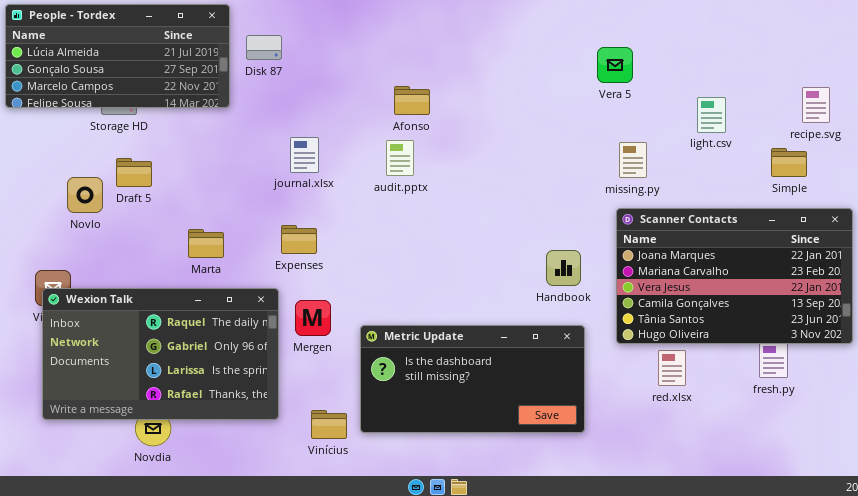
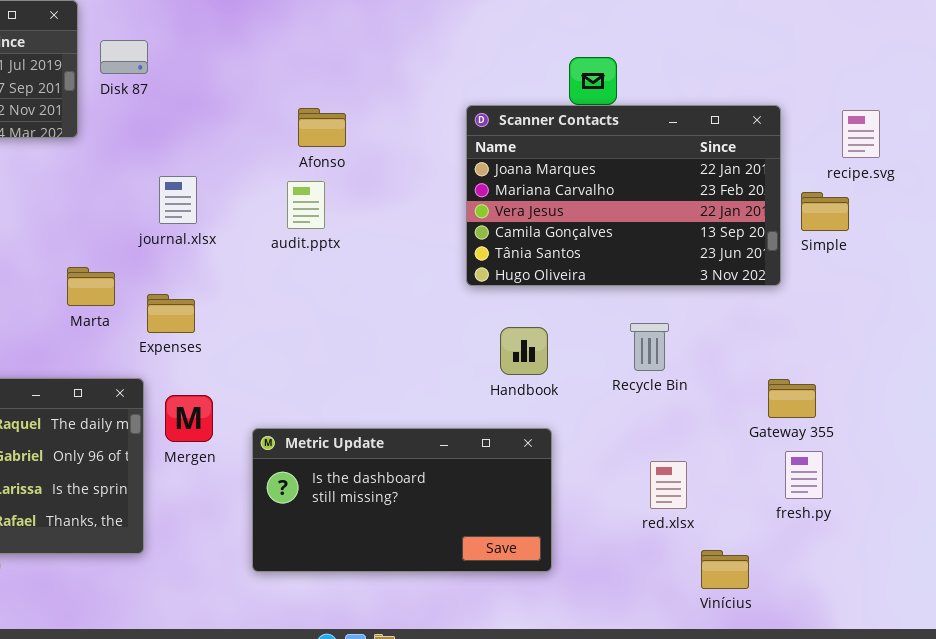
Scanner Contacts: [616,208,853,344] -> [466,105,781,286], moved
Marta: [188,229,224,258] -> [67,267,115,306], moved
Vinícius: [311,410,347,439] -> [701,550,749,589], moved

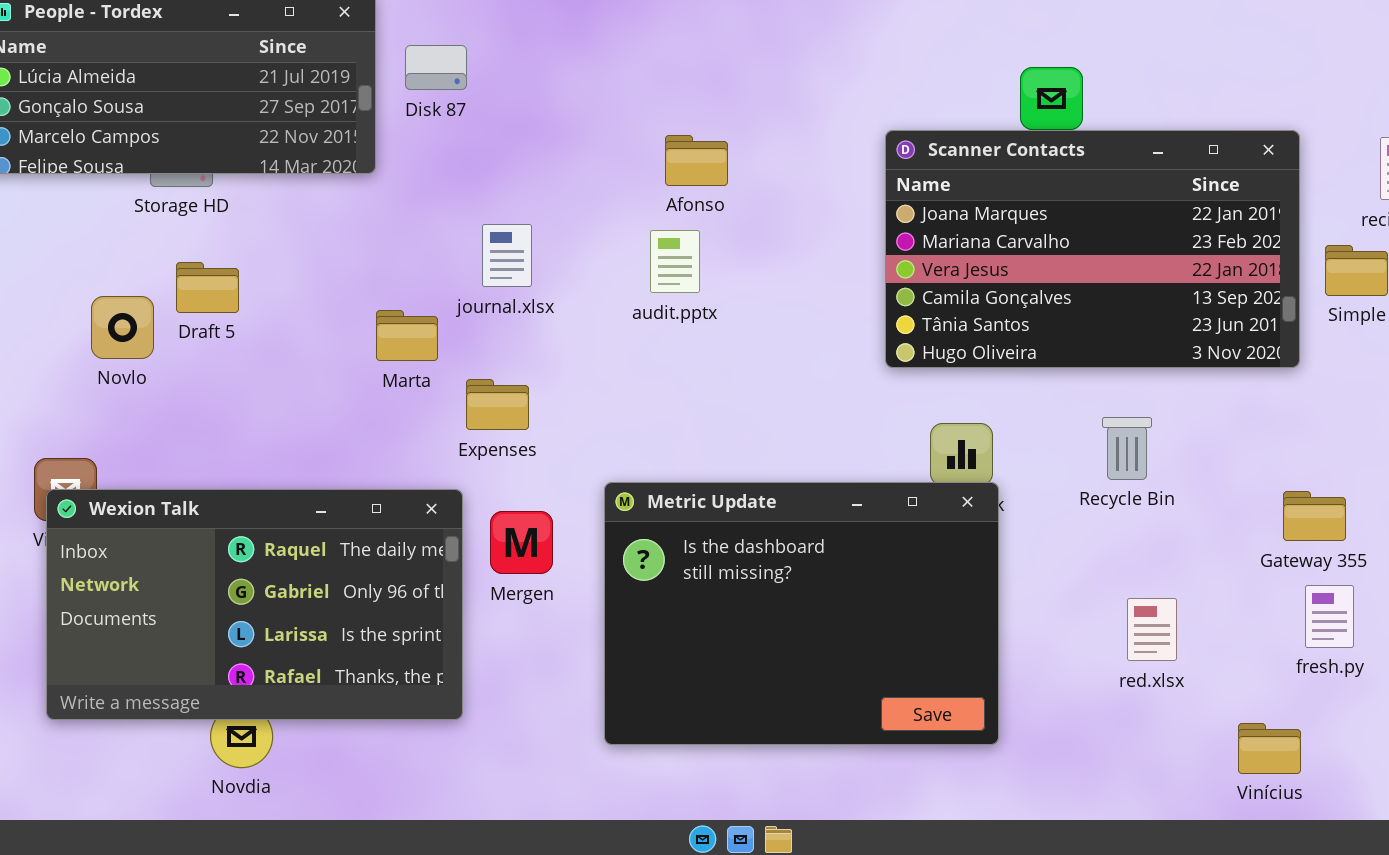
Marta: [67,267,115,306] -> [376,310,438,361], moved
Metric Update: [252,428,552,572] -> [604,482,999,745], resized
Vinícius: [701,550,749,589] -> [1238,723,1301,774], moved

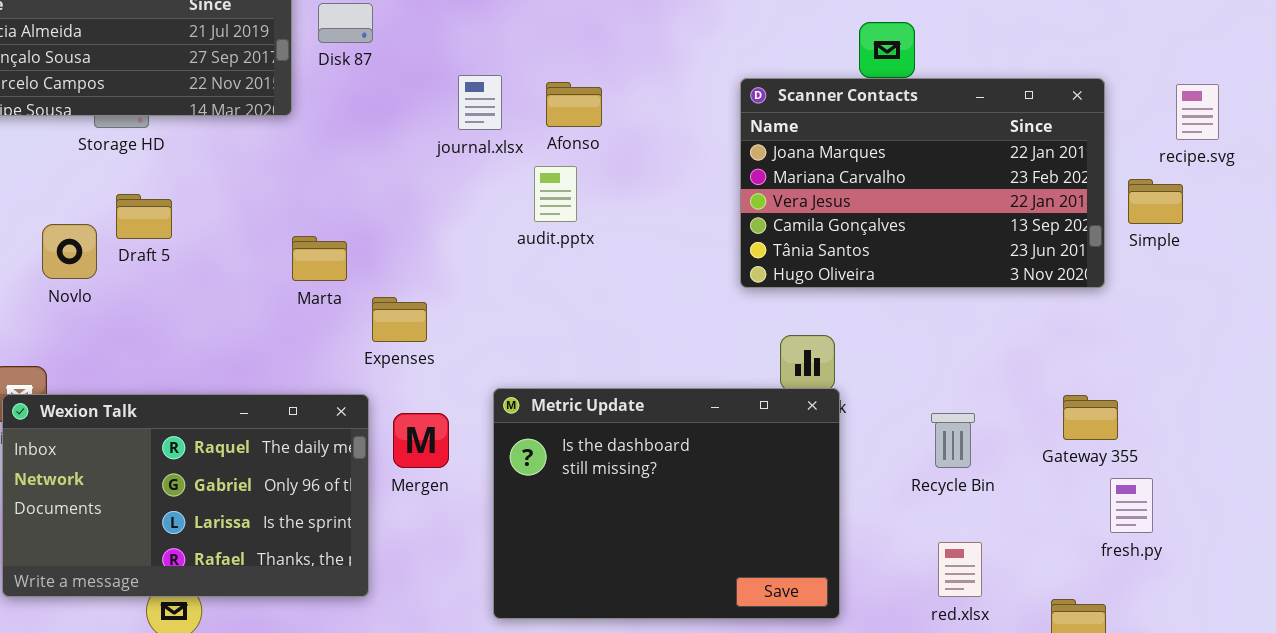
journal.xlsx: [482,224,532,287] -> [458,75,502,130], moved
Recycle Bin: [1102,417,1152,480] -> [931,413,975,468], moved
Gateway 355: [1283,491,1346,541] -> [1063,395,1118,440], moved
red.xlsx: [1127,598,1177,661] -> [938,542,982,597], moved

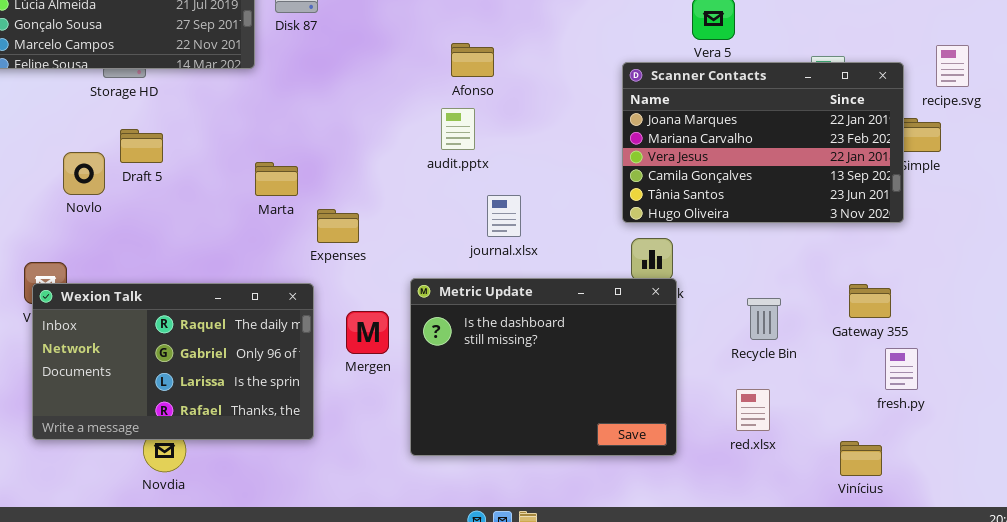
journal.xlsx: [458,75,502,130] -> [487,195,521,237], moved
Scanner Contacts: [740,78,1105,288] -> [622,62,904,223], moved
Mergen: [393,413,449,468] -> [346,311,389,354], moved
red.xlsx: [938,542,982,597] -> [736,389,770,431], moved

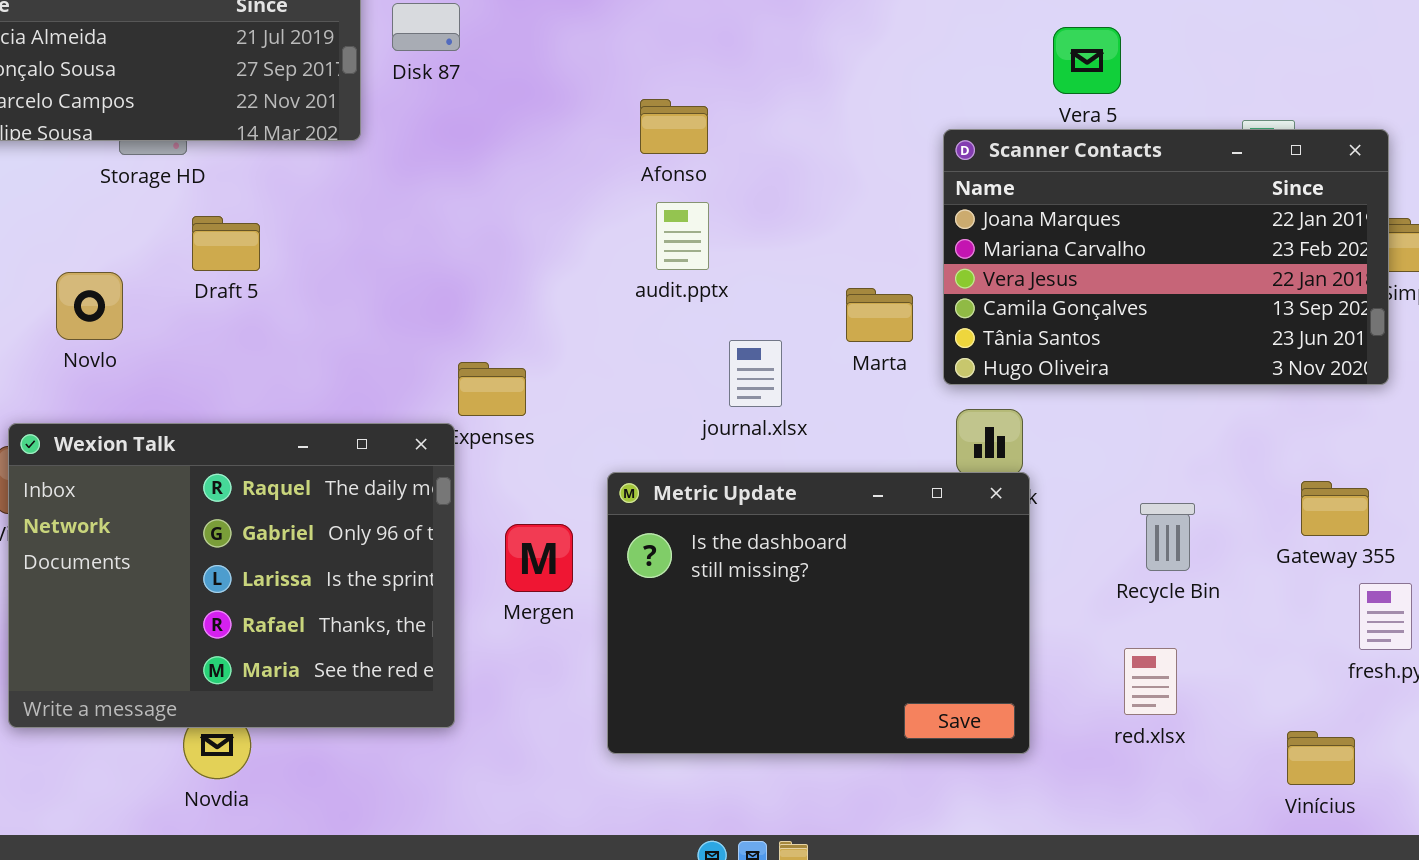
Afonso: [451,43,494,77] -> [640,99,708,154], moved
Draft 5: [120,129,163,163] -> [192,216,260,271], moved
Marta: [255,162,298,196] -> [846,288,913,342], moved
Wexion Talk: [32,283,314,440] -> [8,423,455,728], resized

